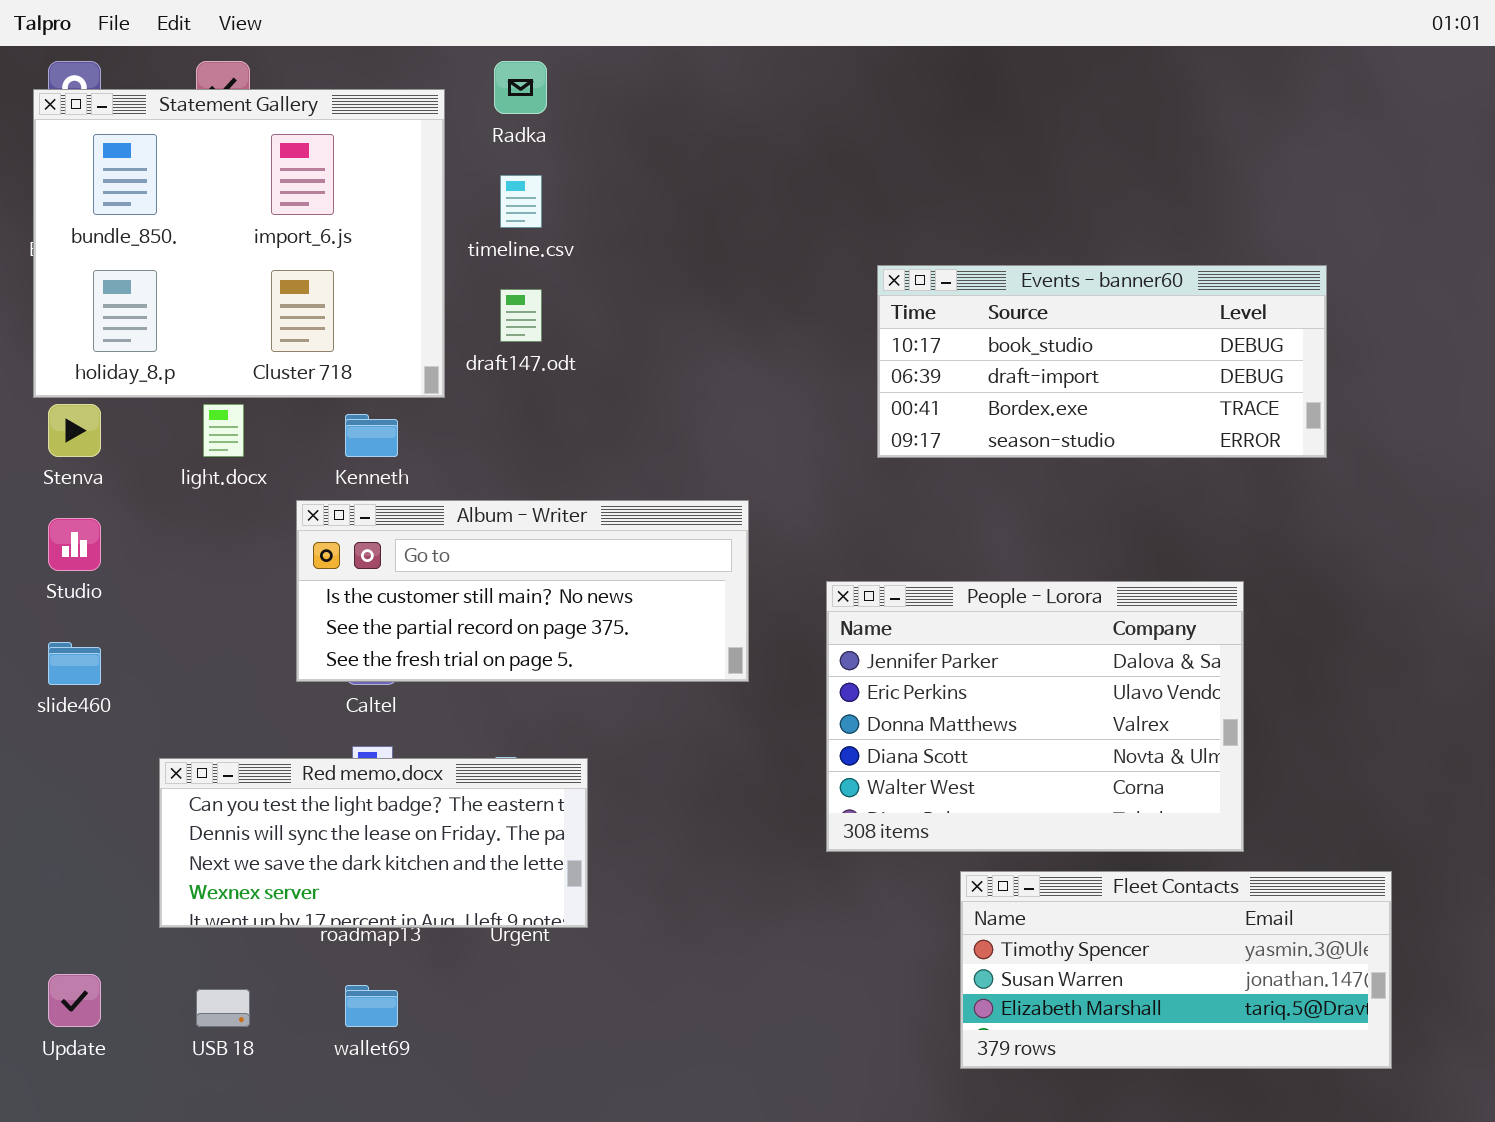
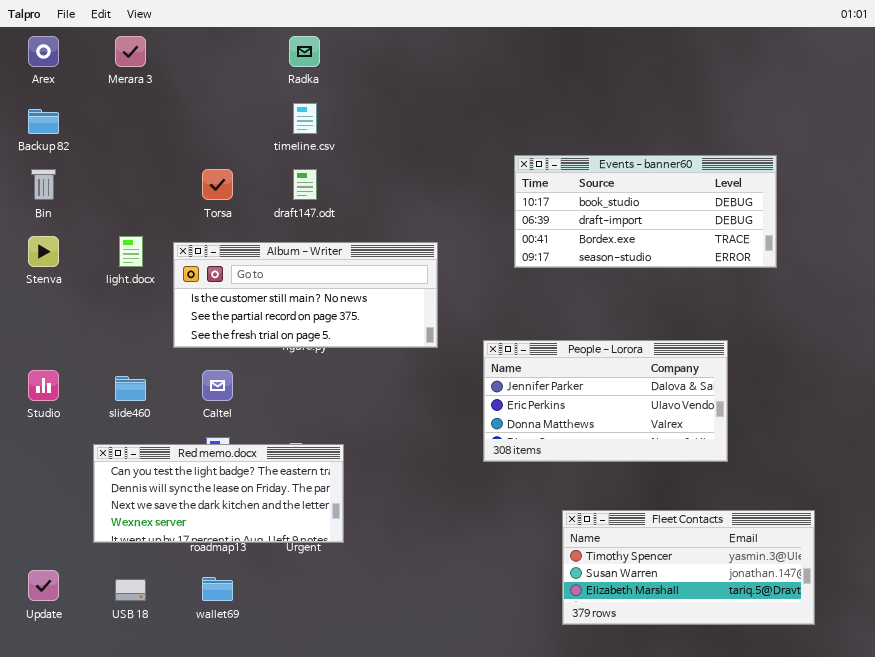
Statement Gallery: [33,89,445,398] -> none, closed
Album - Writer: [296,500,749,682] -> [173,242,438,348], moved
Studio: [48,518,101,571] -> [28,370,59,401], moved
People - Lorora: [826,581,1244,852] -> [483,340,728,462], resized
slide460: [48,642,101,685] -> [115,376,146,401], moved

